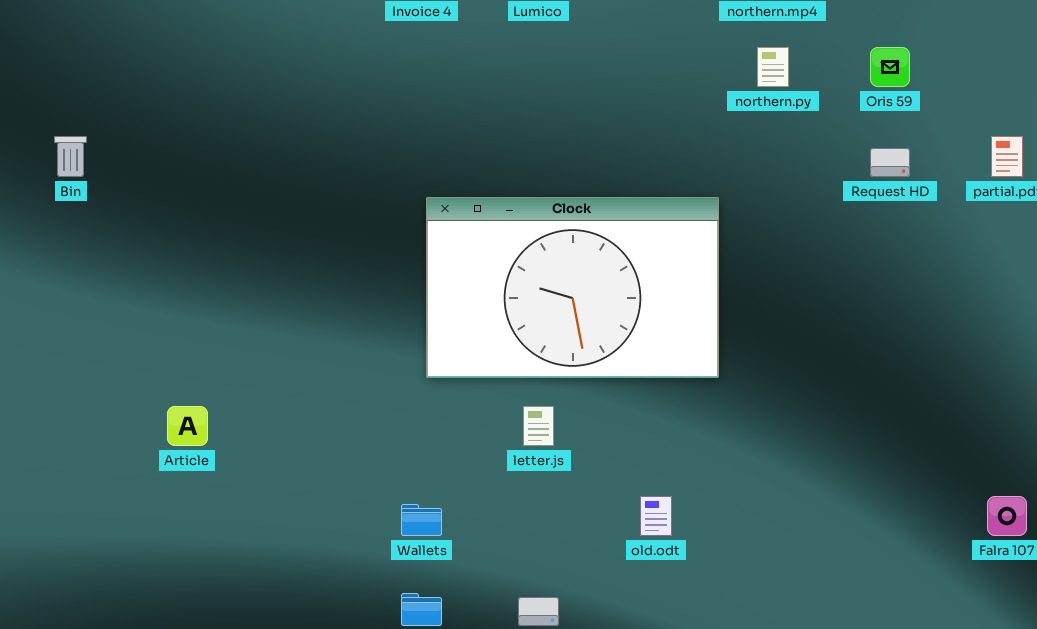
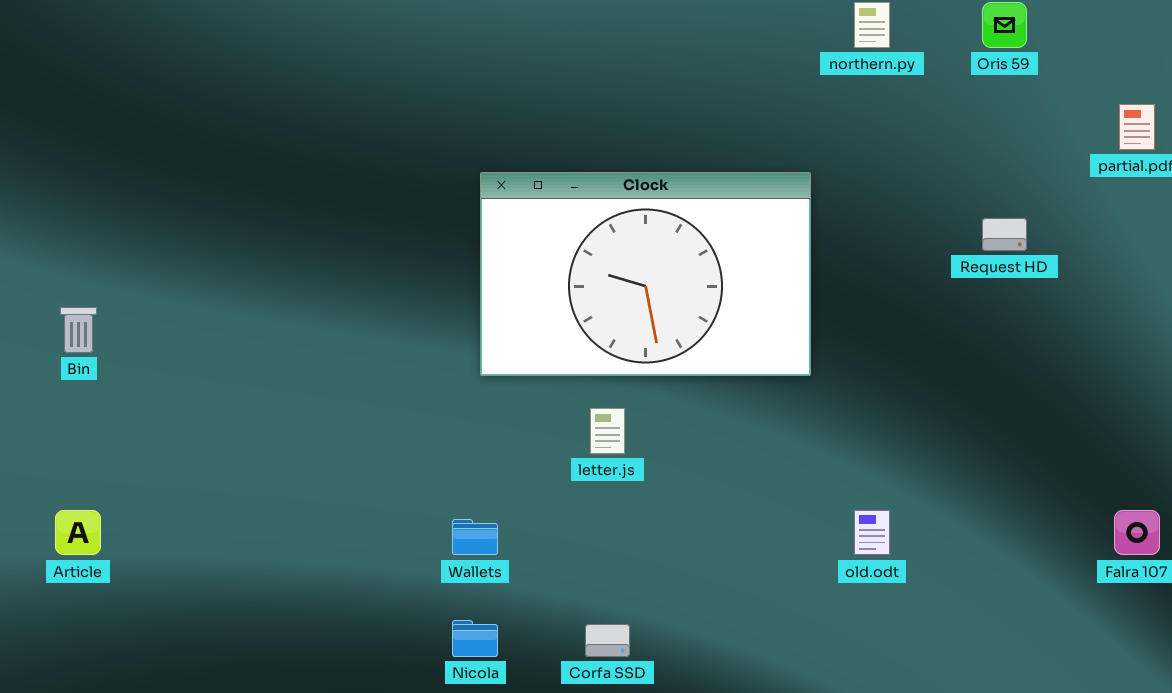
Bin: [54,136,87,177] -> [60,307,97,353], moved
Request HD: [870,148,910,177] -> [982,218,1027,251], moved
Article: [167,406,208,446] -> [55,510,101,555], moved
old.odt: [640,496,672,536] -> [854,510,890,555], moved

